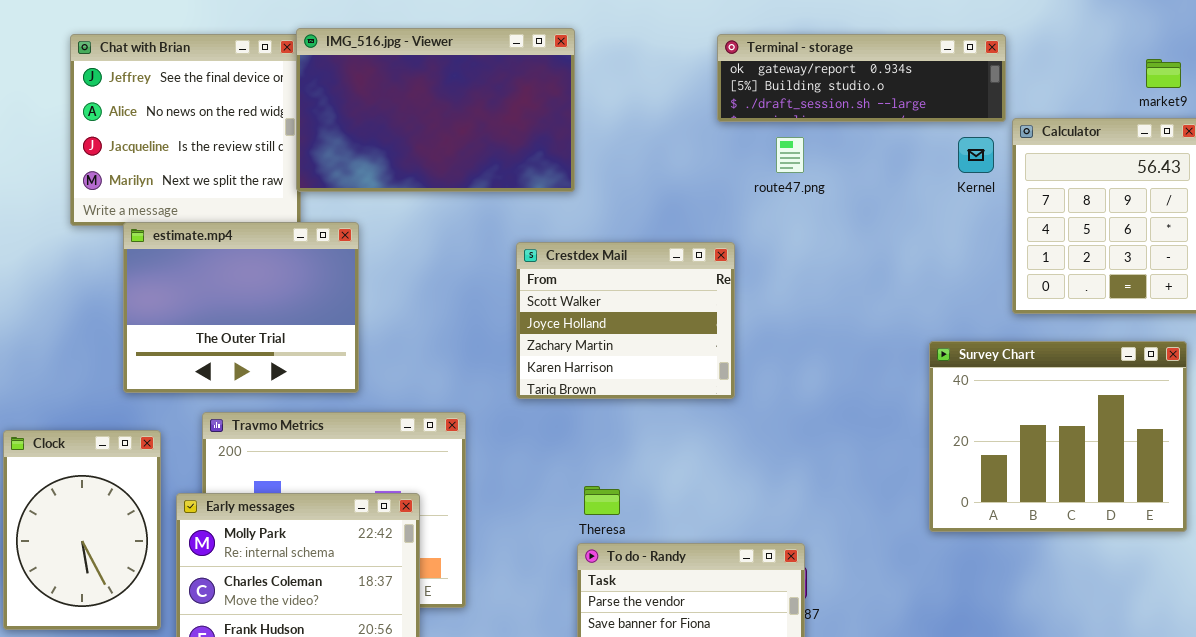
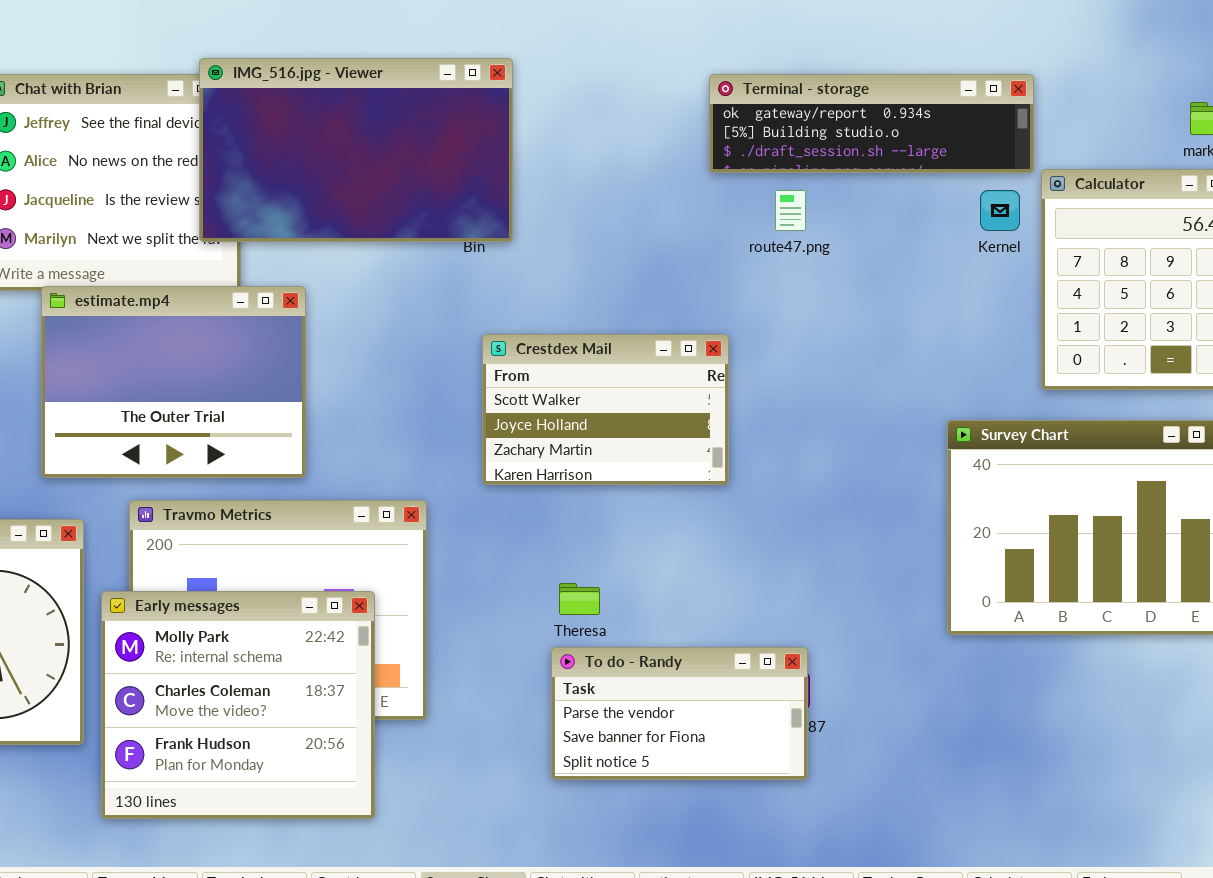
IMG_516.jpg - Viewer: [296,28,575,192] -> [199,58,513,242], moved
Crestdex Mail: [516,242,735,399] -> [482,334,729,485], resized

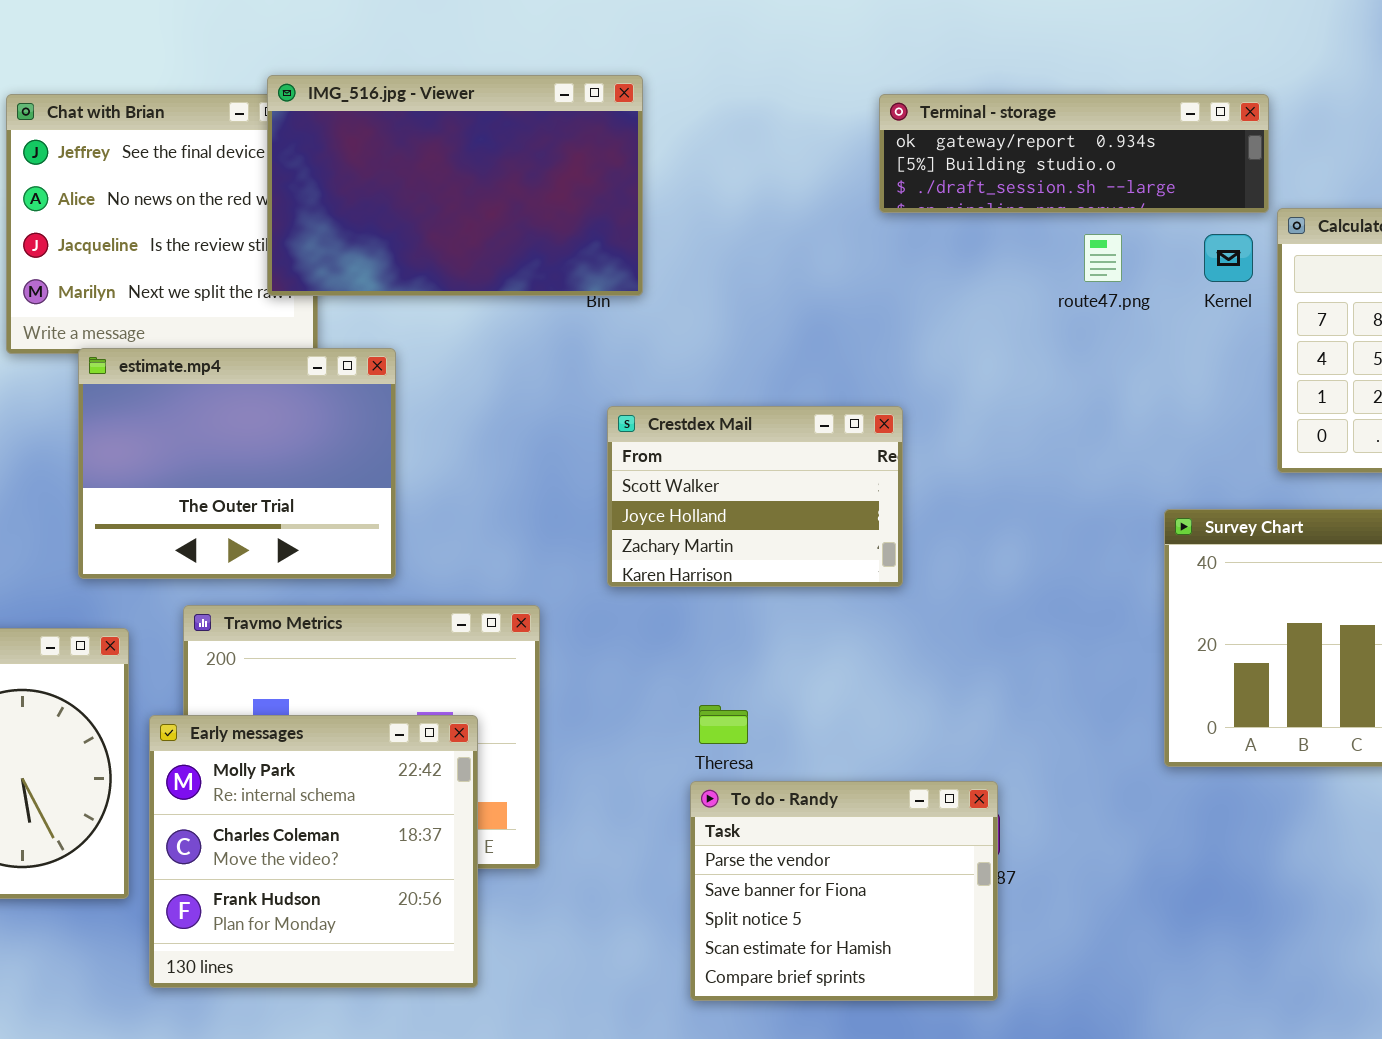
route47.png: [775,190,806,231] -> [1084,234,1122,282], moved
To do - Randy: [551,647,808,780] -> [690,781,998,1001], resized

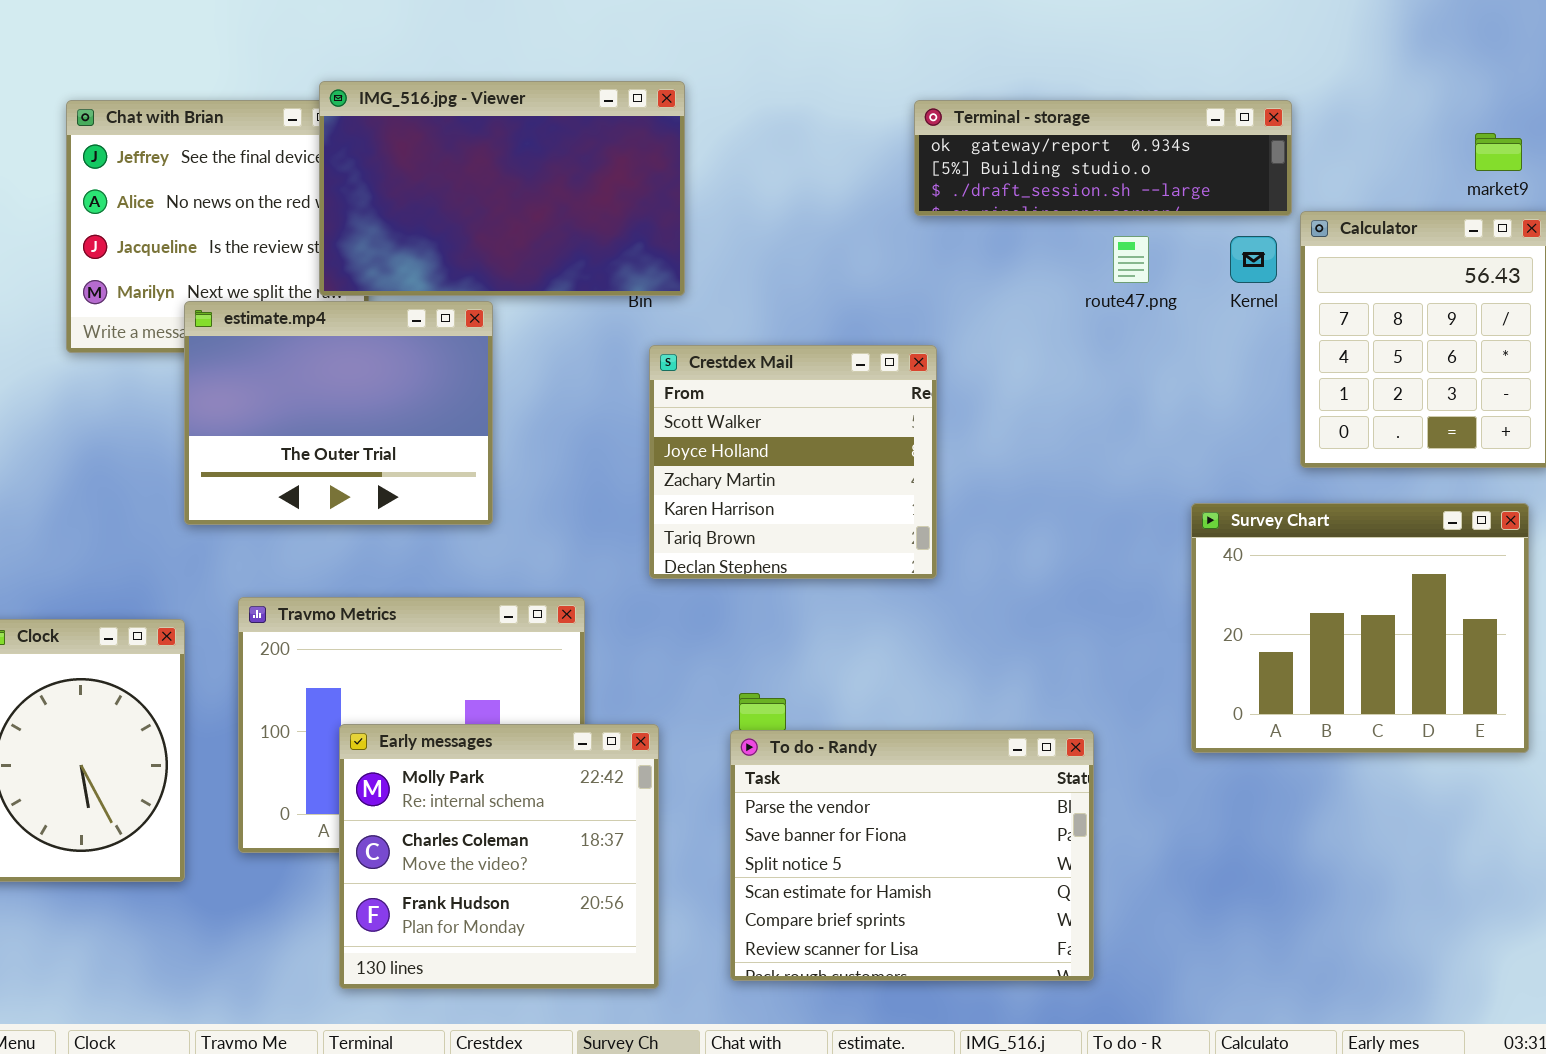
estimate.mp4: [78,348,396,579] -> [184,301,493,525], moved
Crestdex Mail: [607,406,903,587] -> [649,345,937,579], resized
Early messages: [149,715,478,988] -> [339,724,659,989], moved
To do - Randy: [690,781,998,1001] -> [730,730,1094,981], resized

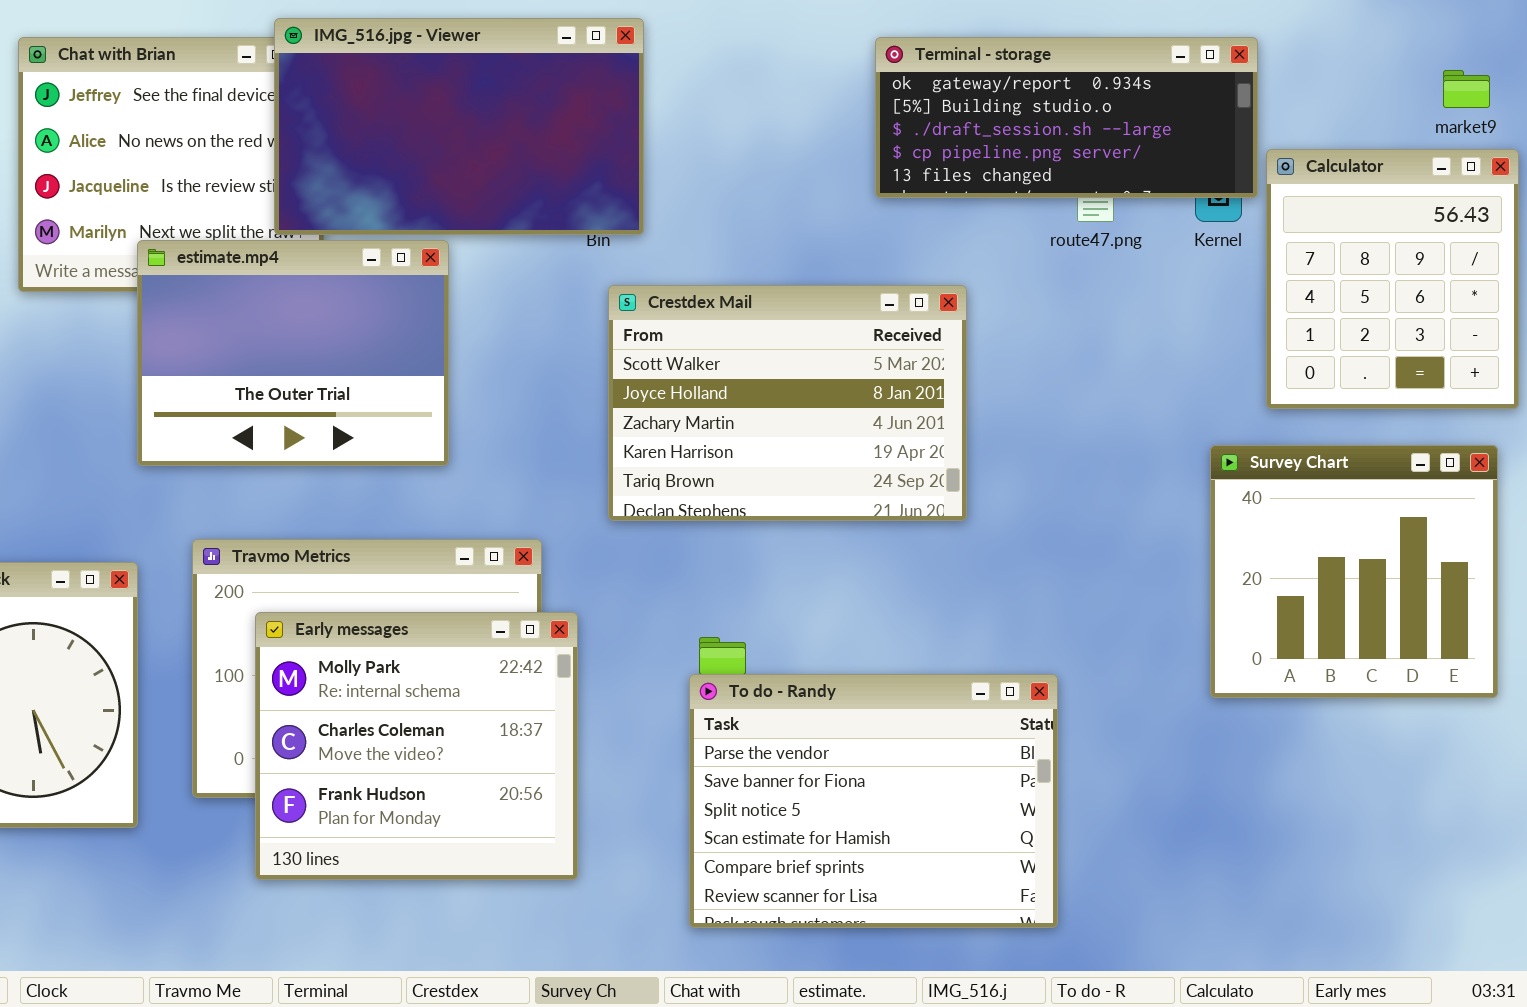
Terminal - storage: [914,100,1292,216] -> [875,37,1258,198], resized
Crestdex Mail: [649,345,937,579] -> [608,285,967,521], resized
Survey Chart: [1191,503,1529,753] -> [1210,445,1498,698], resized
Early messages: [339,724,659,989] -> [255,612,578,880], moved

